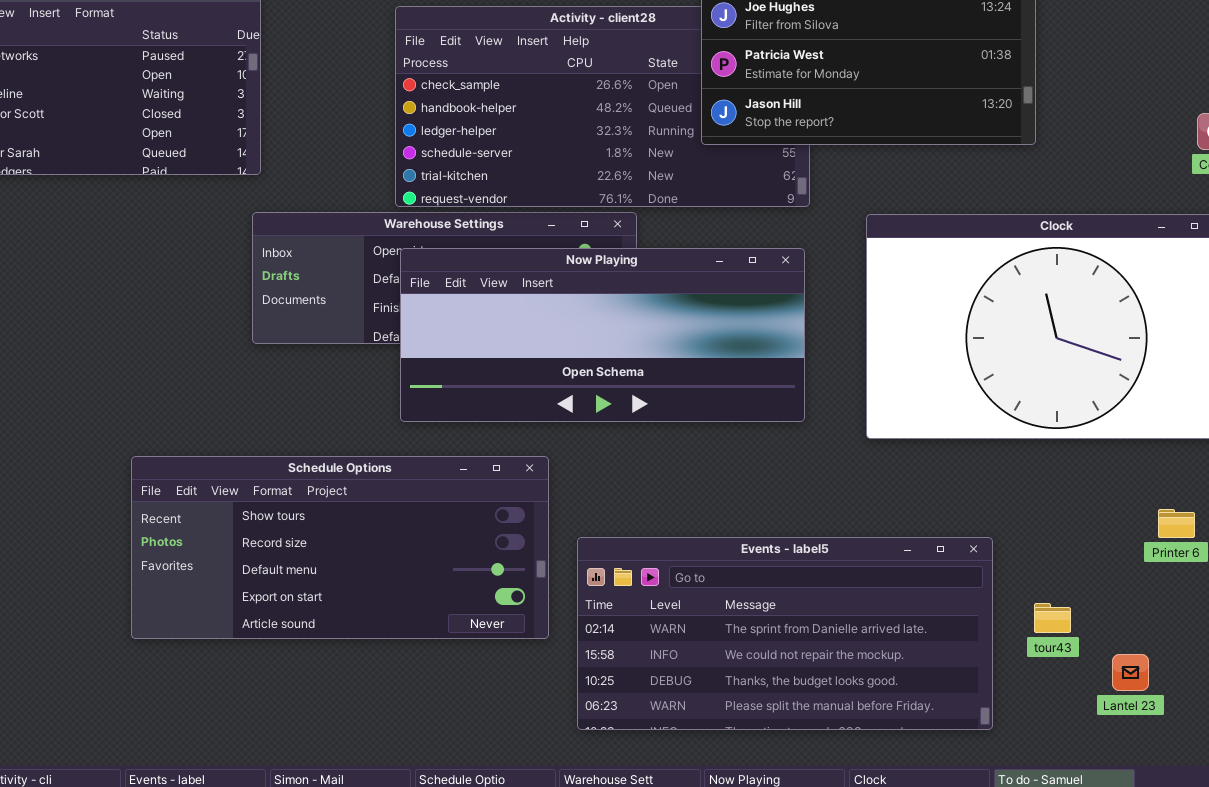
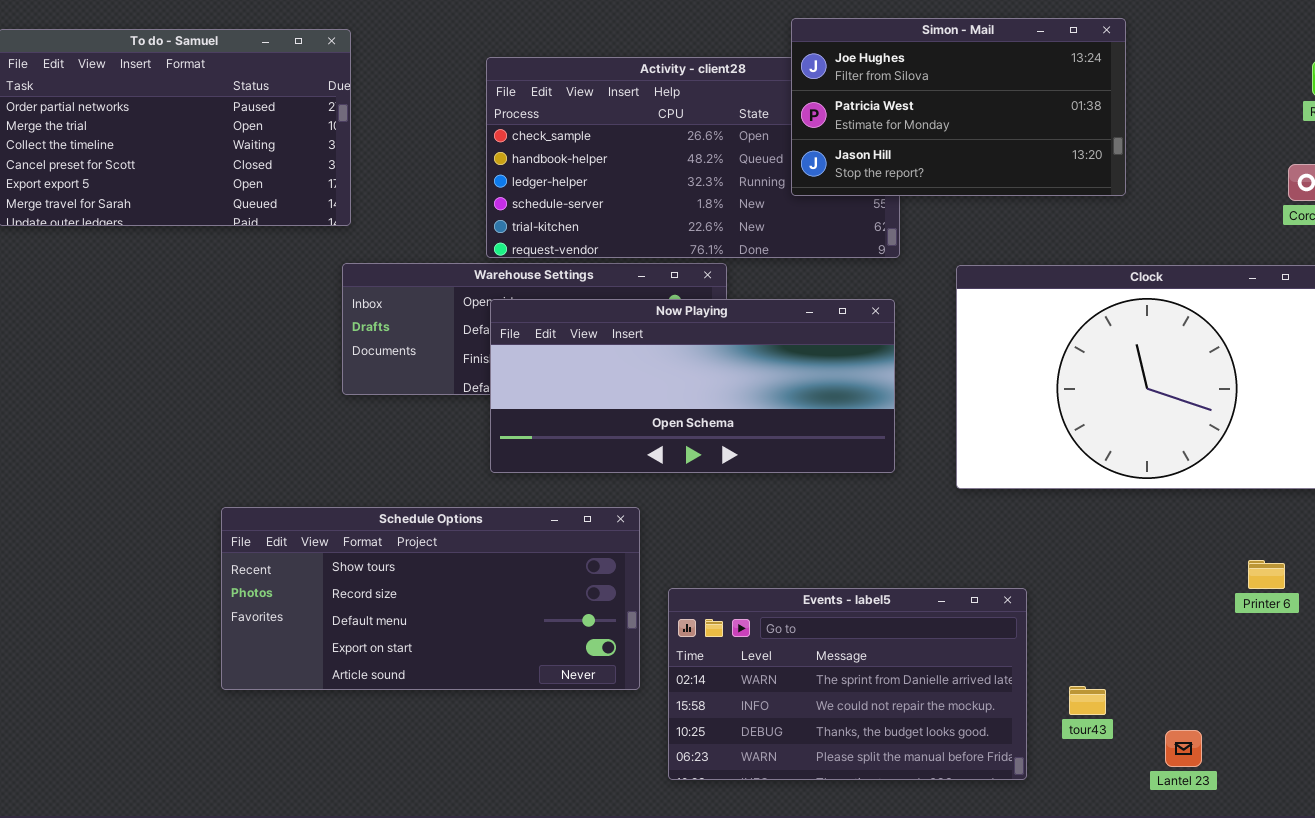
Events - label5: [577,537,993,730] -> [668,588,1027,780], resized
tour43: [1034,603,1071,633] -> [1069,686,1106,715], moved
Lantel 23: [1112,654,1149,691] -> [1165,730,1202,767], moved

